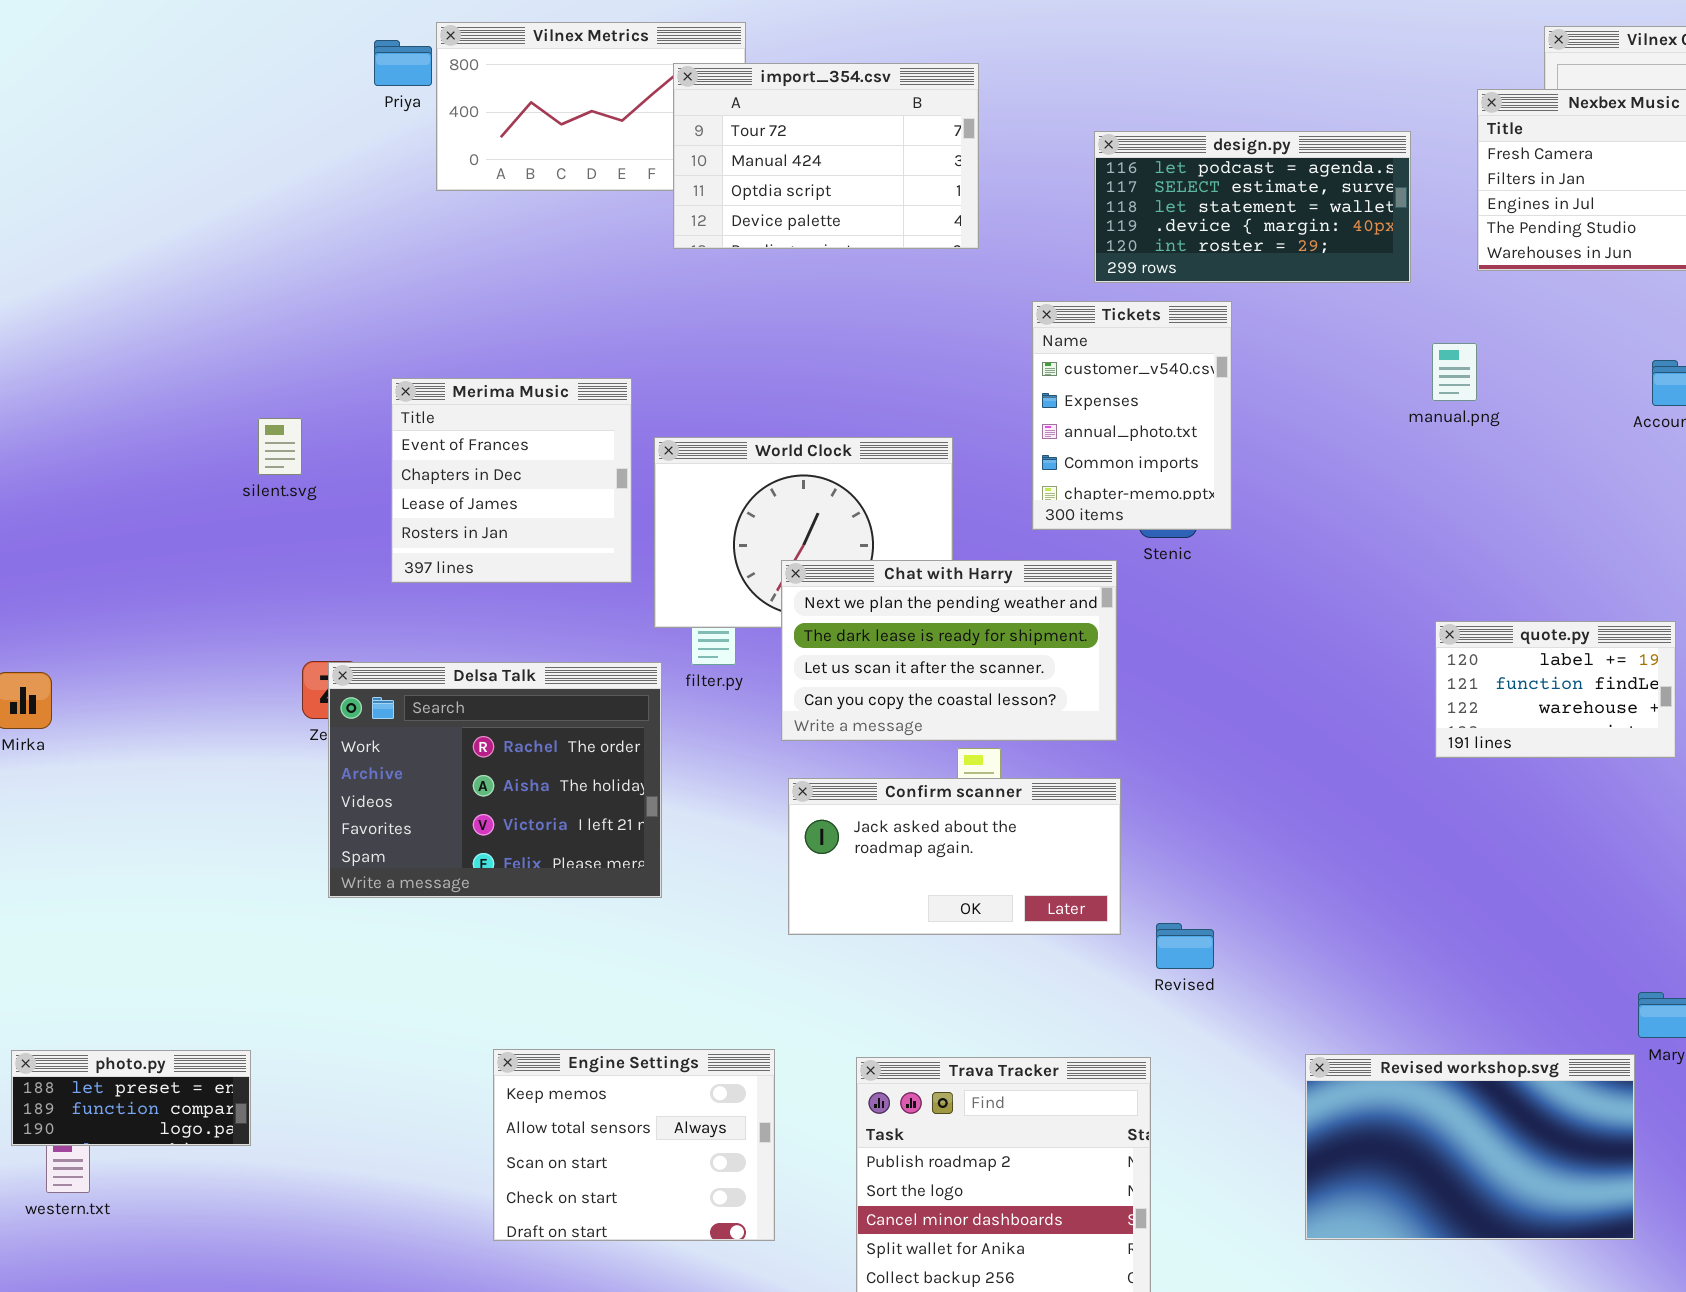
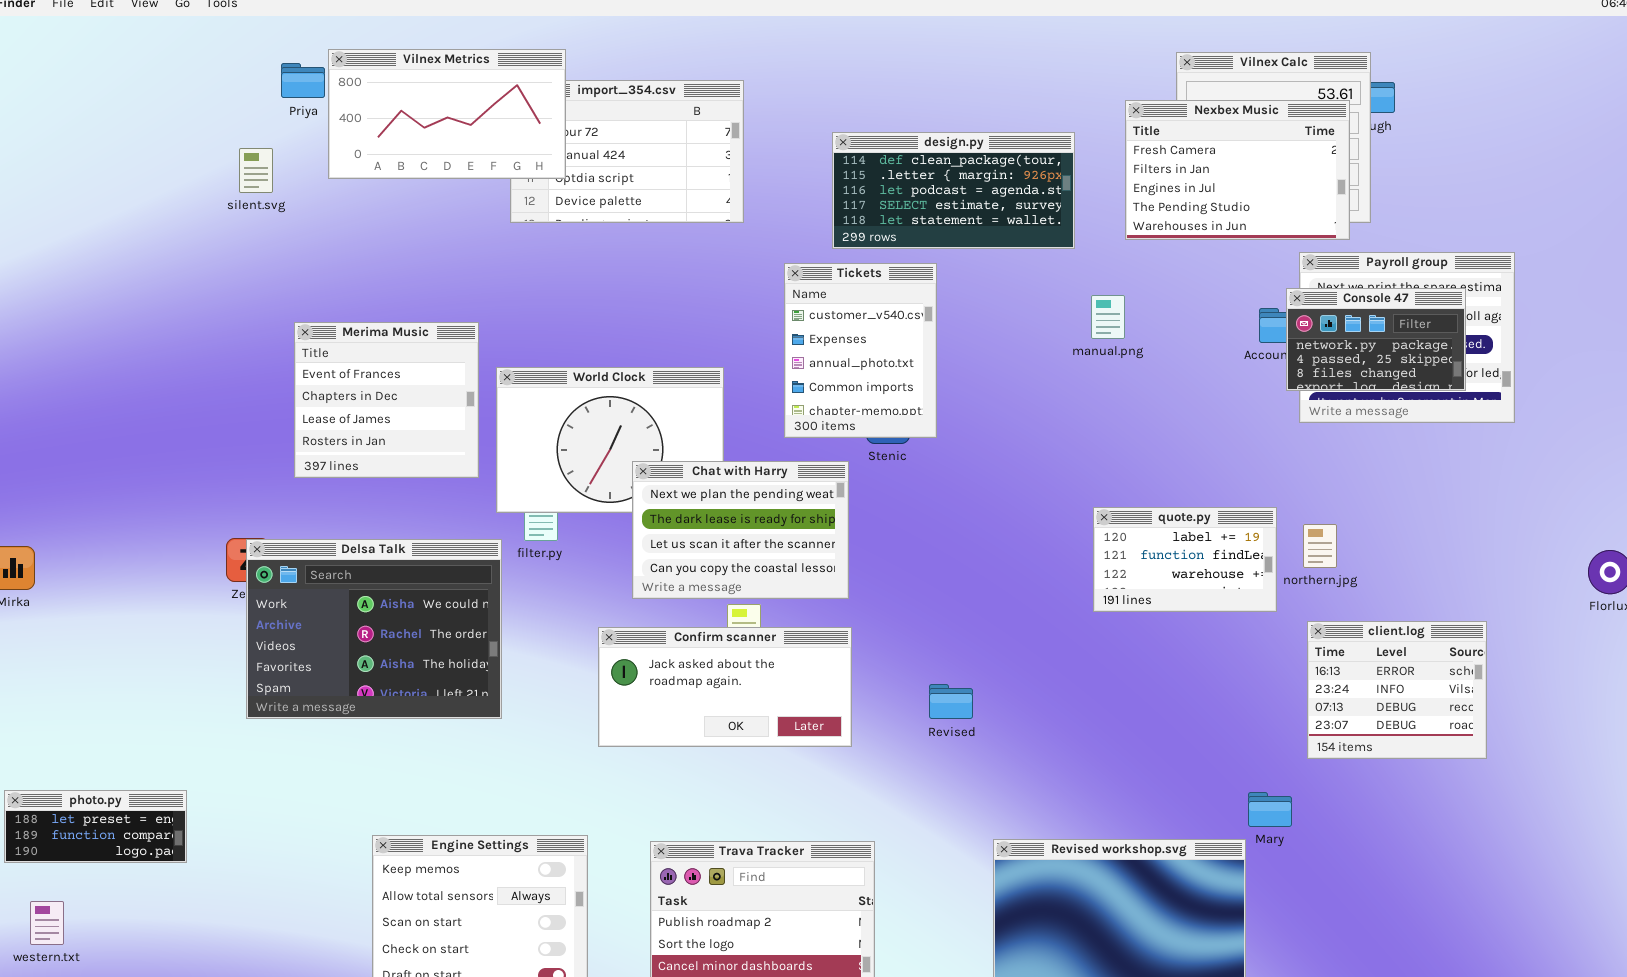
Vilnex Metrics: [436,22,746,191] -> [328,49,566,179], raised
design.py: [1094,131,1411,283] -> [832,132,1075,249], scrolled up 2 rows
silent.svg: [258,418,302,475] -> [239,148,273,193], moved
Chat with Harry: [781,560,1117,741] -> [632,461,849,599], resized
Delsa Talk: [328,662,662,898] -> [246,539,502,719], scrolled up 1 row
Revised: [1156,923,1214,969] -> [929,684,973,719], moved
photo.py: [11,1050,251,1146] -> [4,790,187,863], moved

